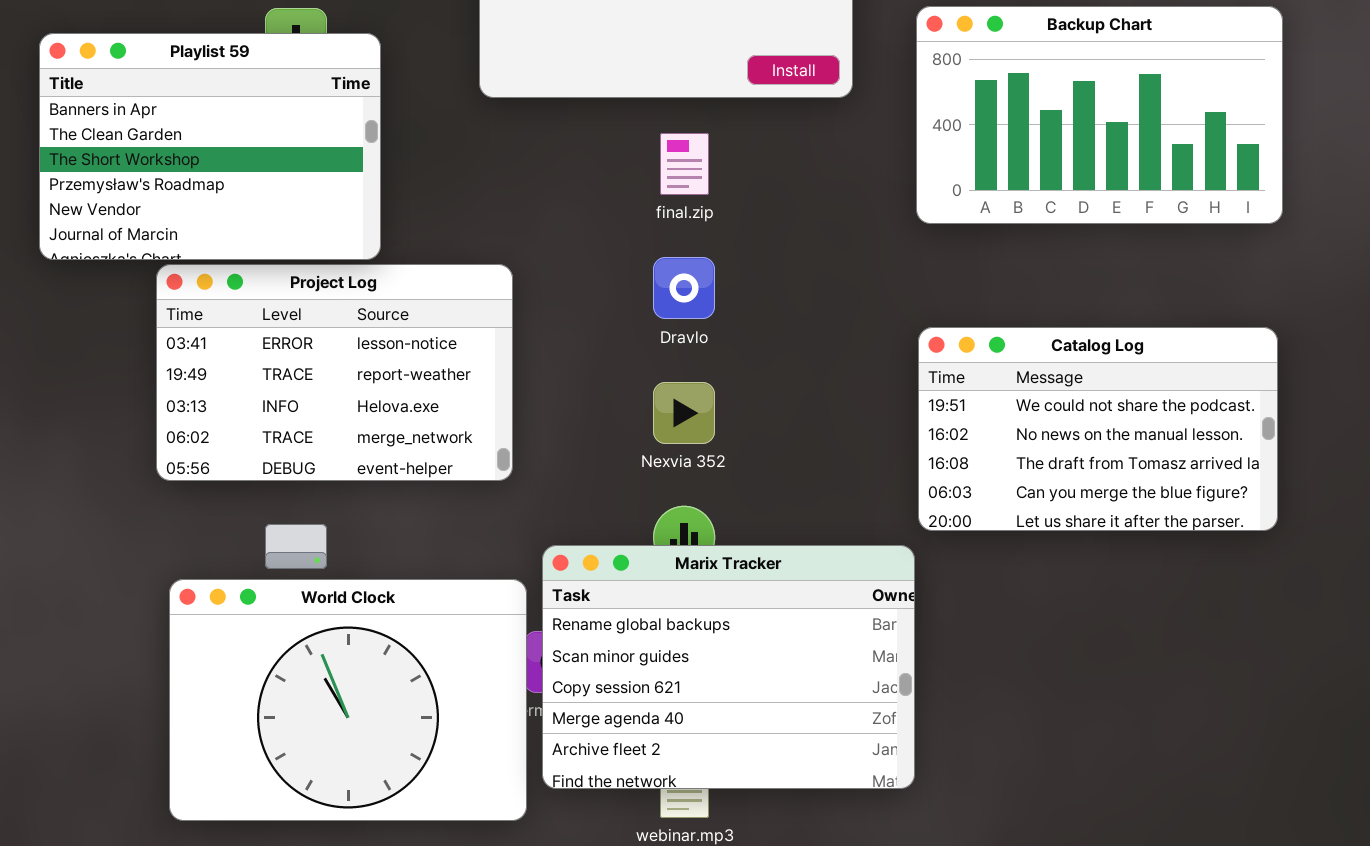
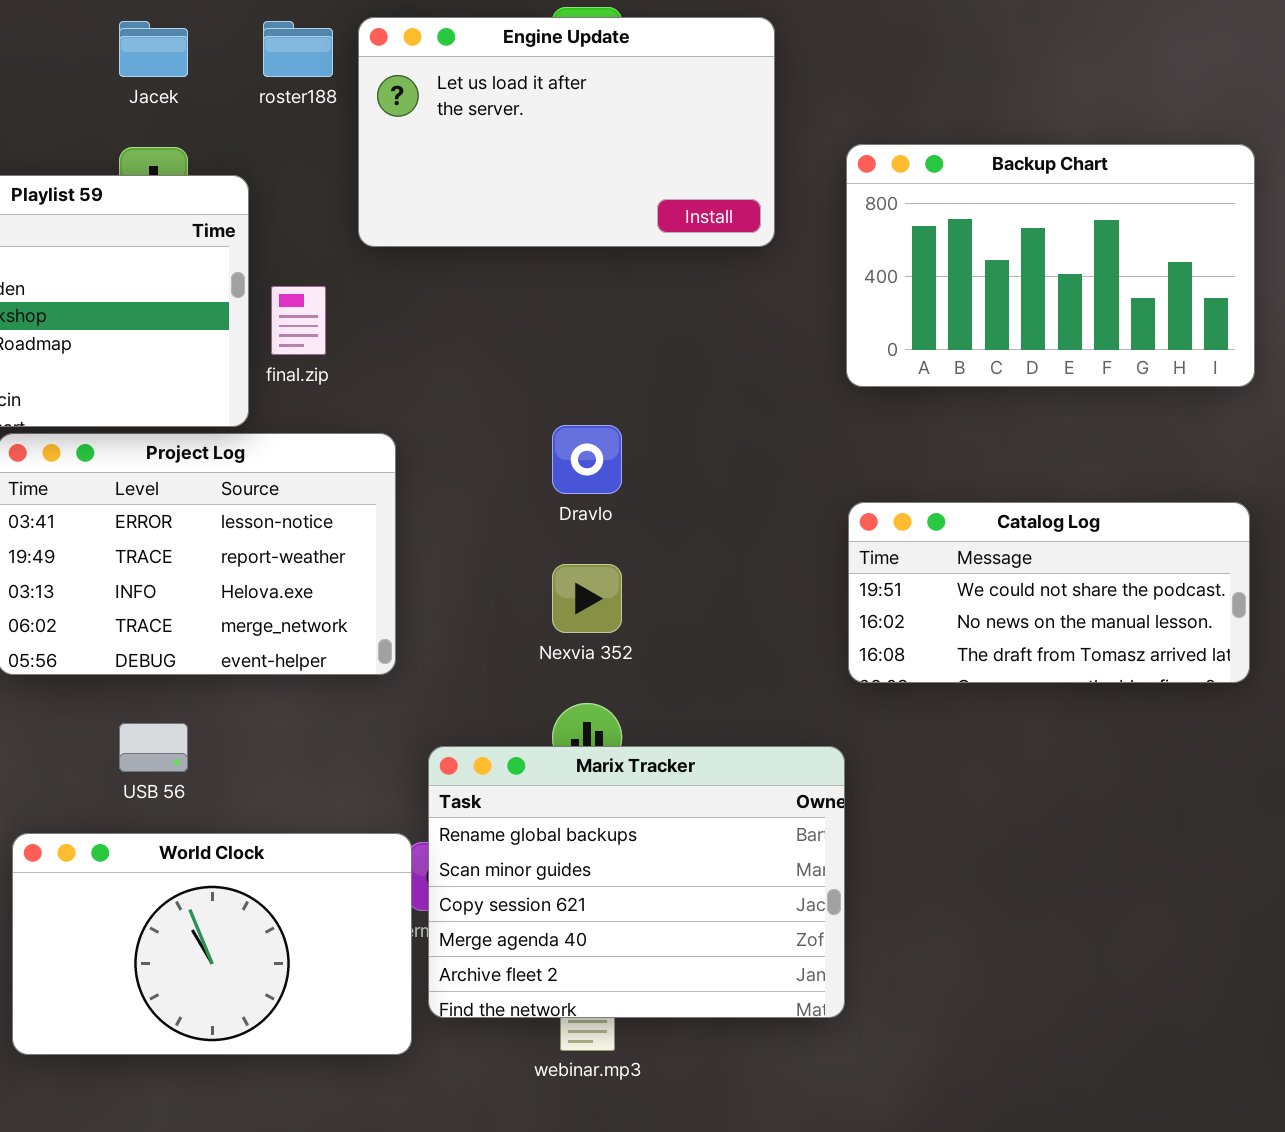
final.zip: [660,133,709,195] -> [271,286,326,355], moved
Catalog Log: [918,327,1278,531] -> [848,502,1250,683], resized
World Clock: [169,579,527,821] -> [12,833,412,1055], resized

